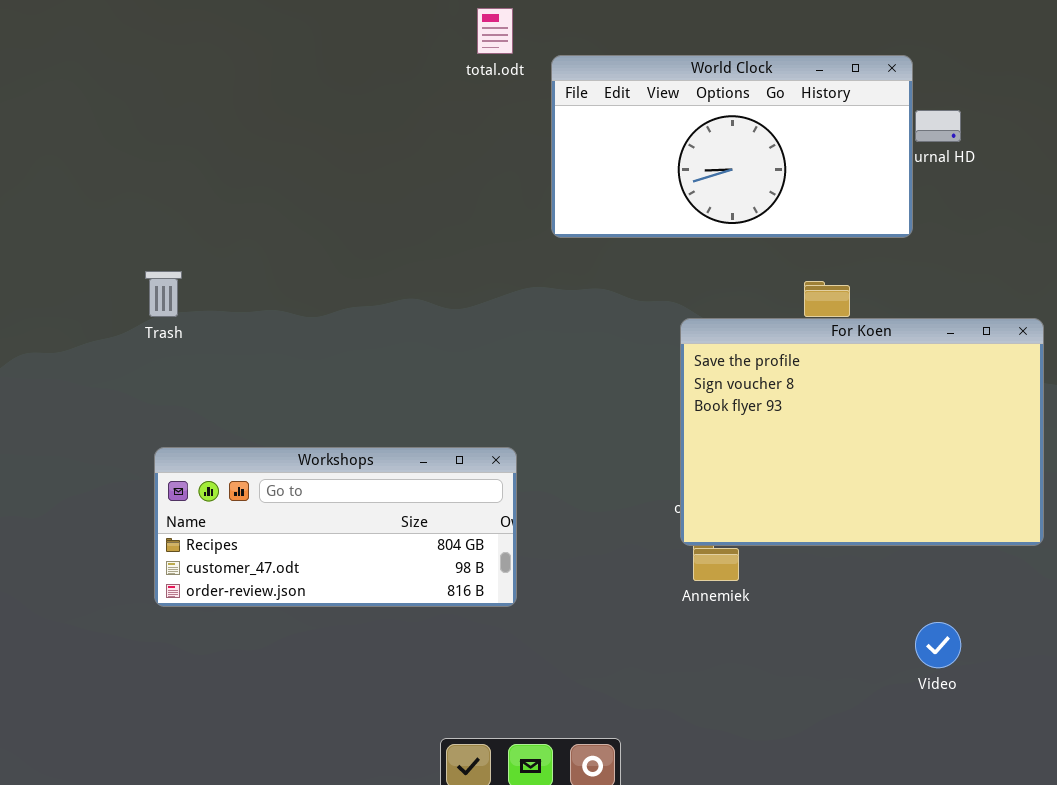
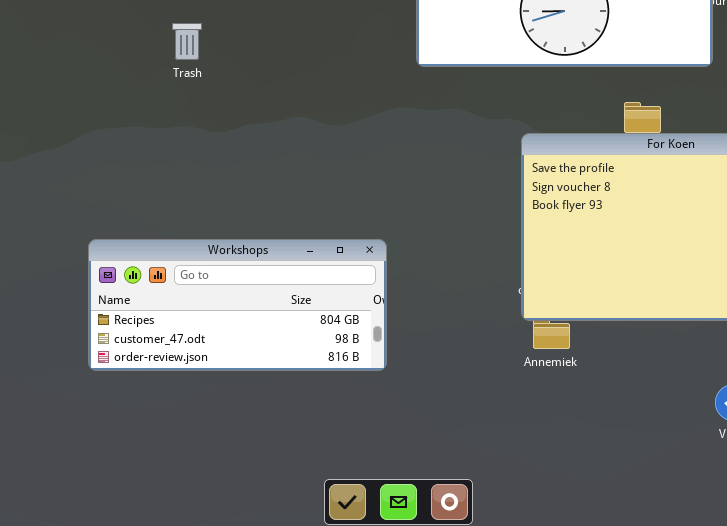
Trash: [145,271,182,317] -> [172,23,202,60], moved

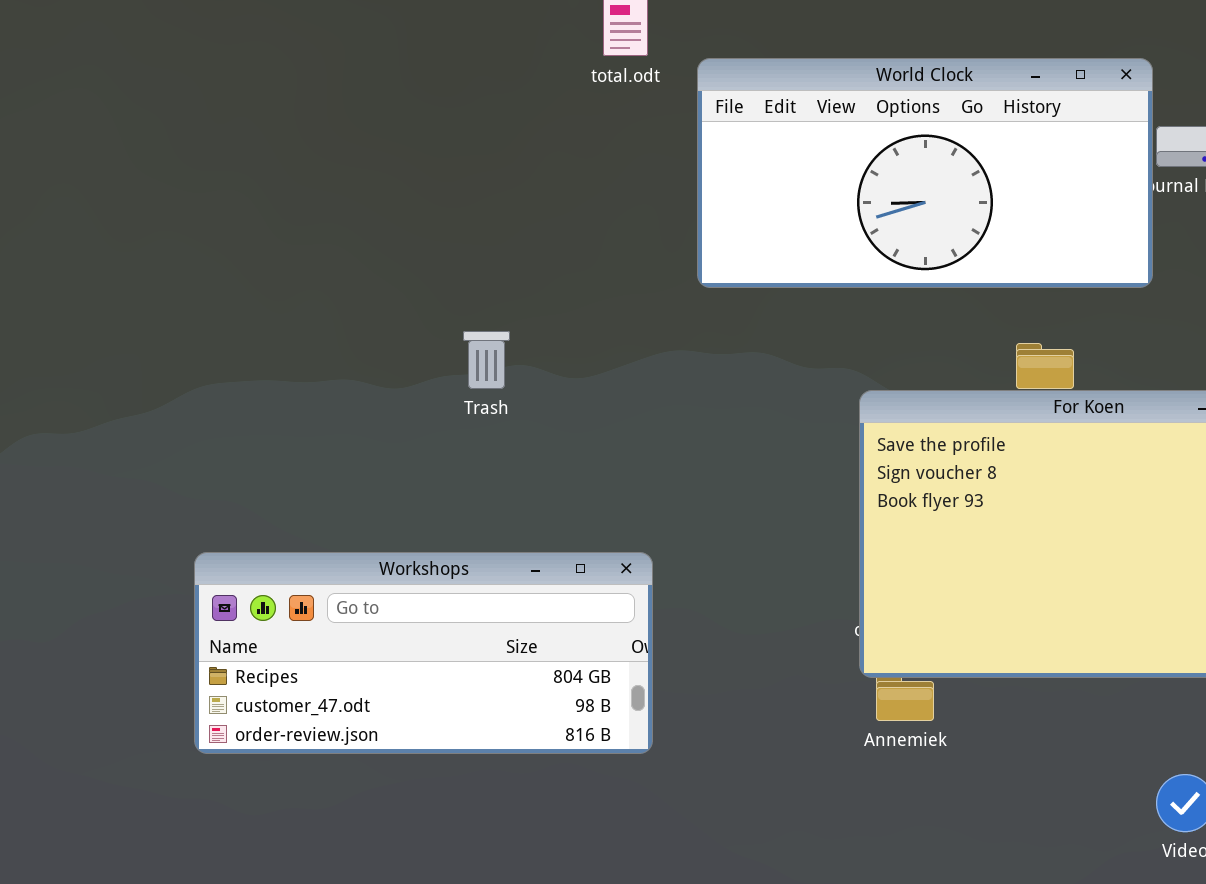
Trash: [172,23,202,60] -> [463,331,510,389], moved

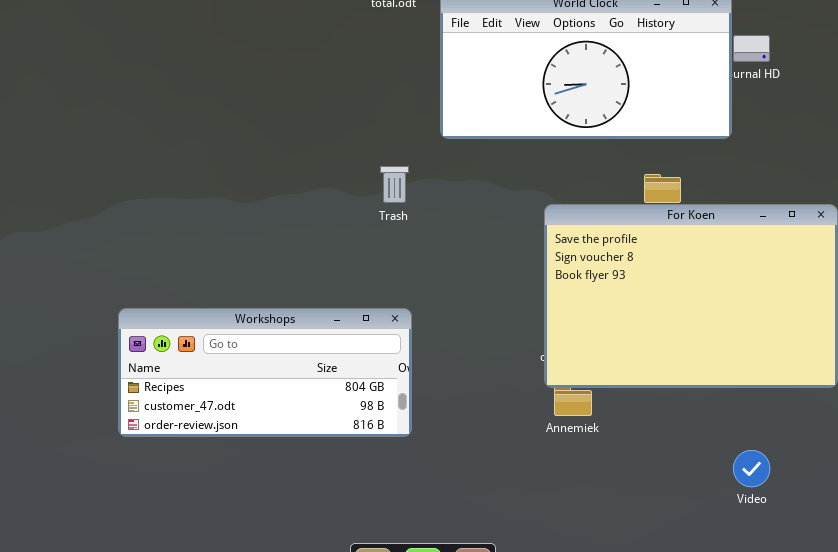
Trash: [463,331,510,389] -> [380,166,409,203], moved

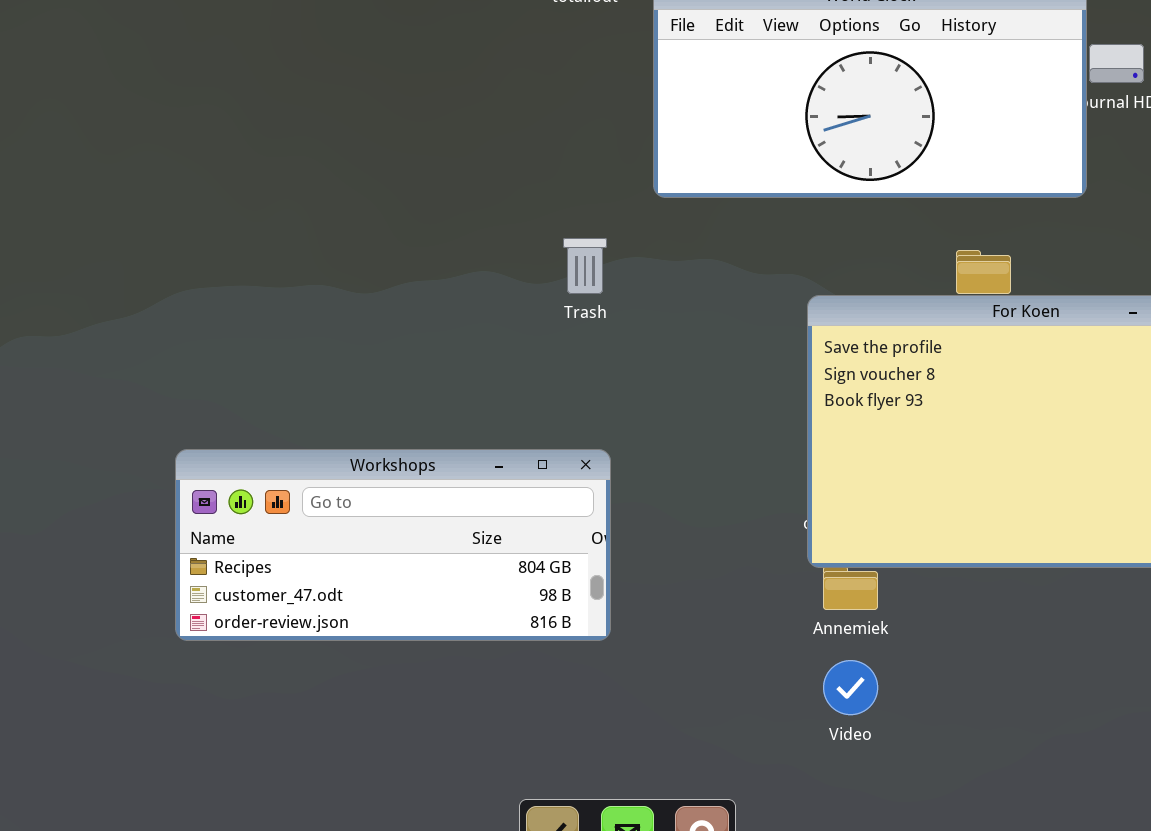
Video: [733,450,770,487] -> [823,660,878,715], moved

